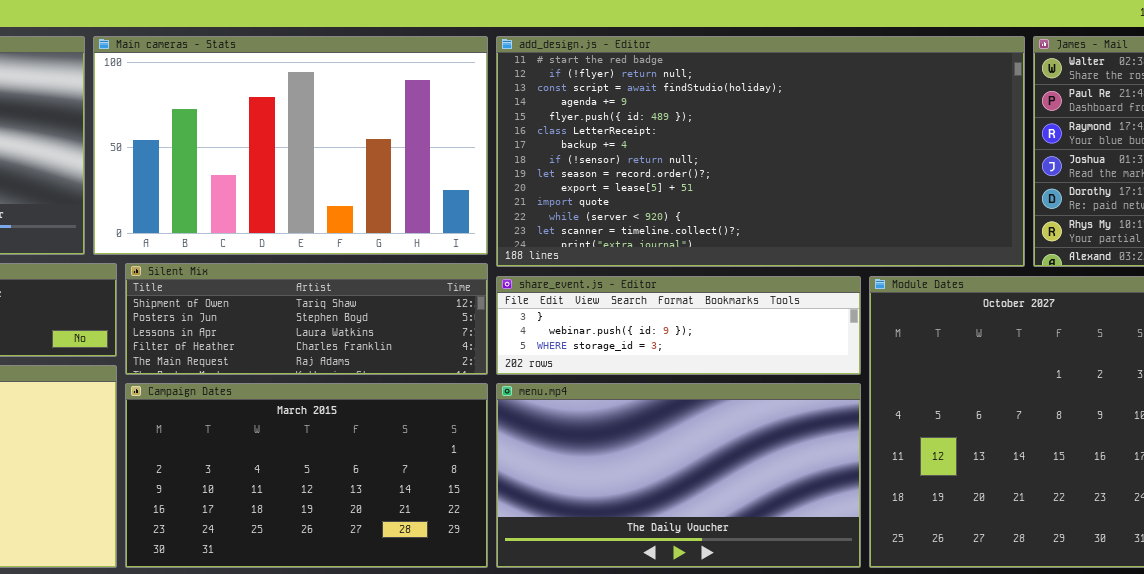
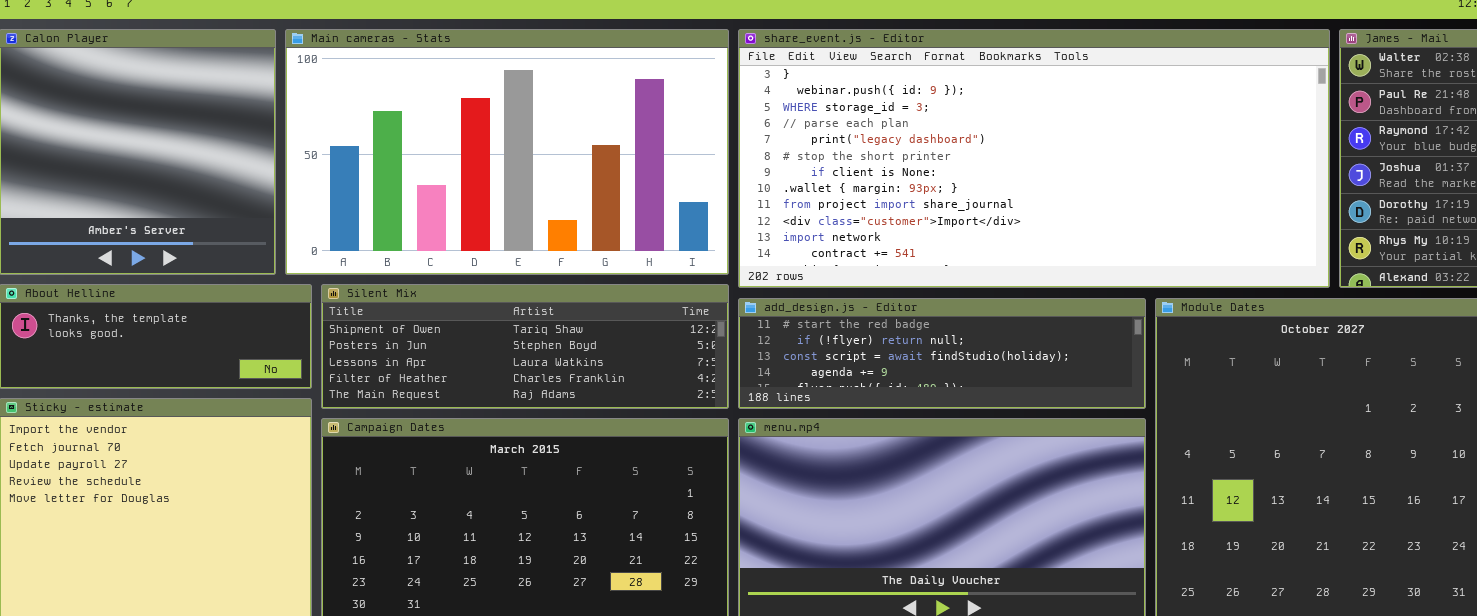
add_design.js - Editor: [496,36,1025,267] -> [738,298,1146,409], moved, resized
share_event.js - Editor: [496,276,861,375] -> [738,29,1330,288], moved, resized

